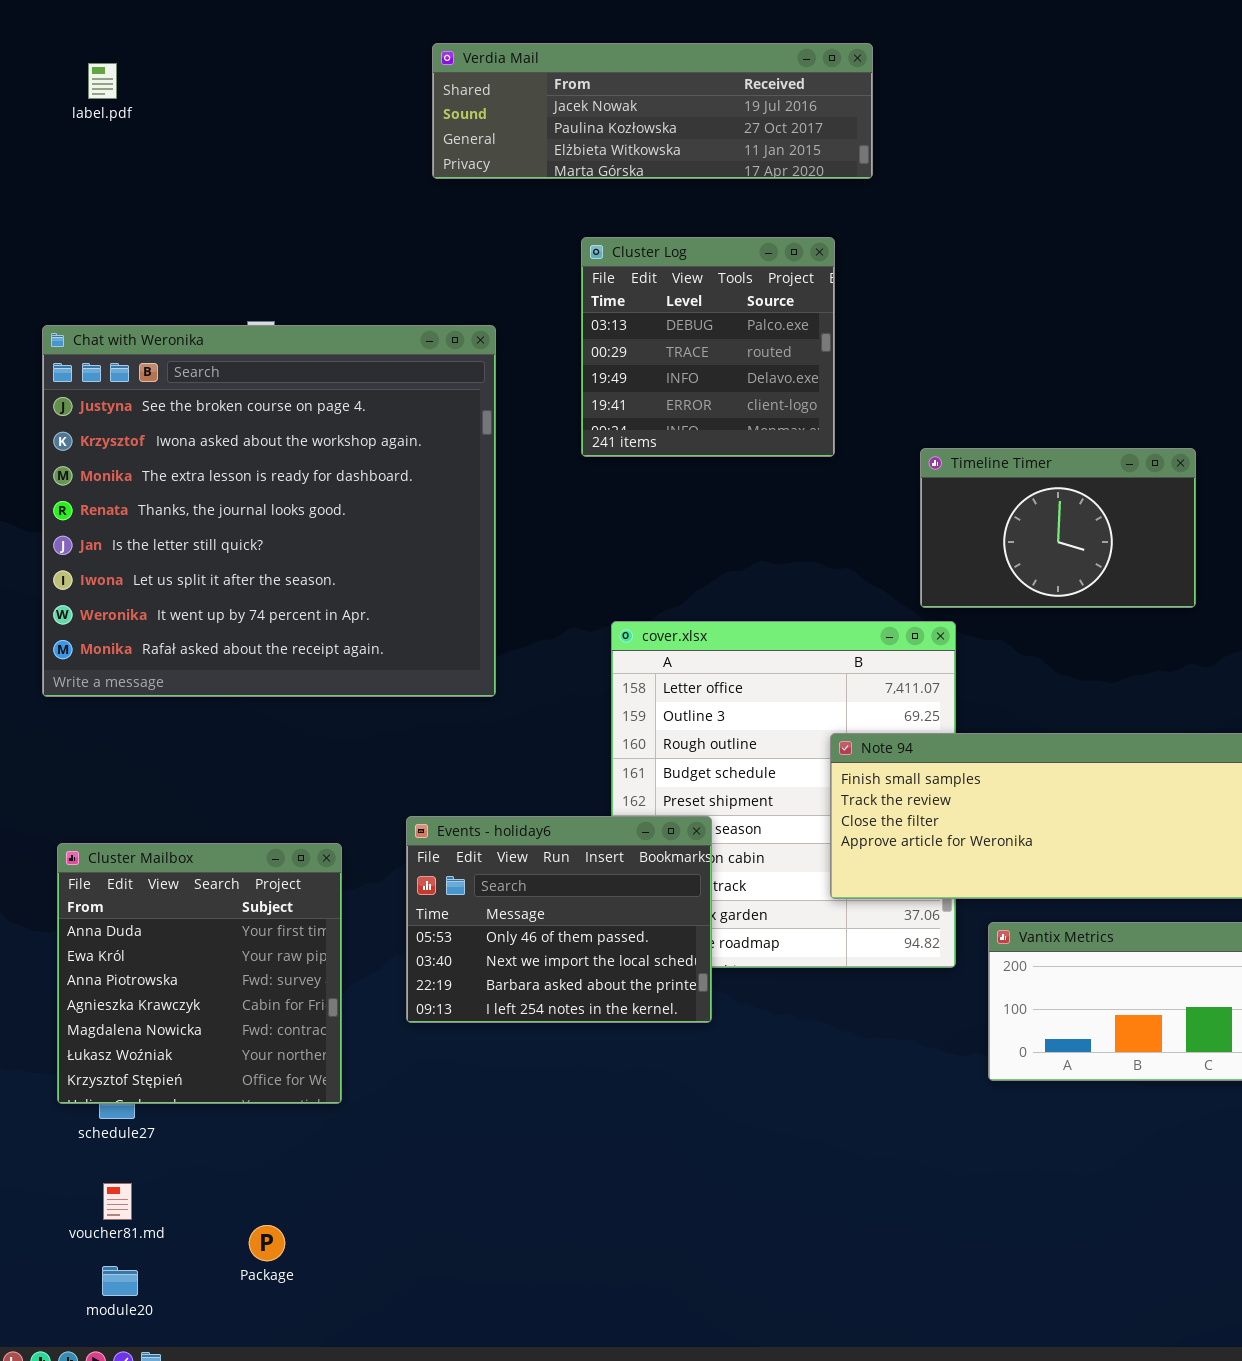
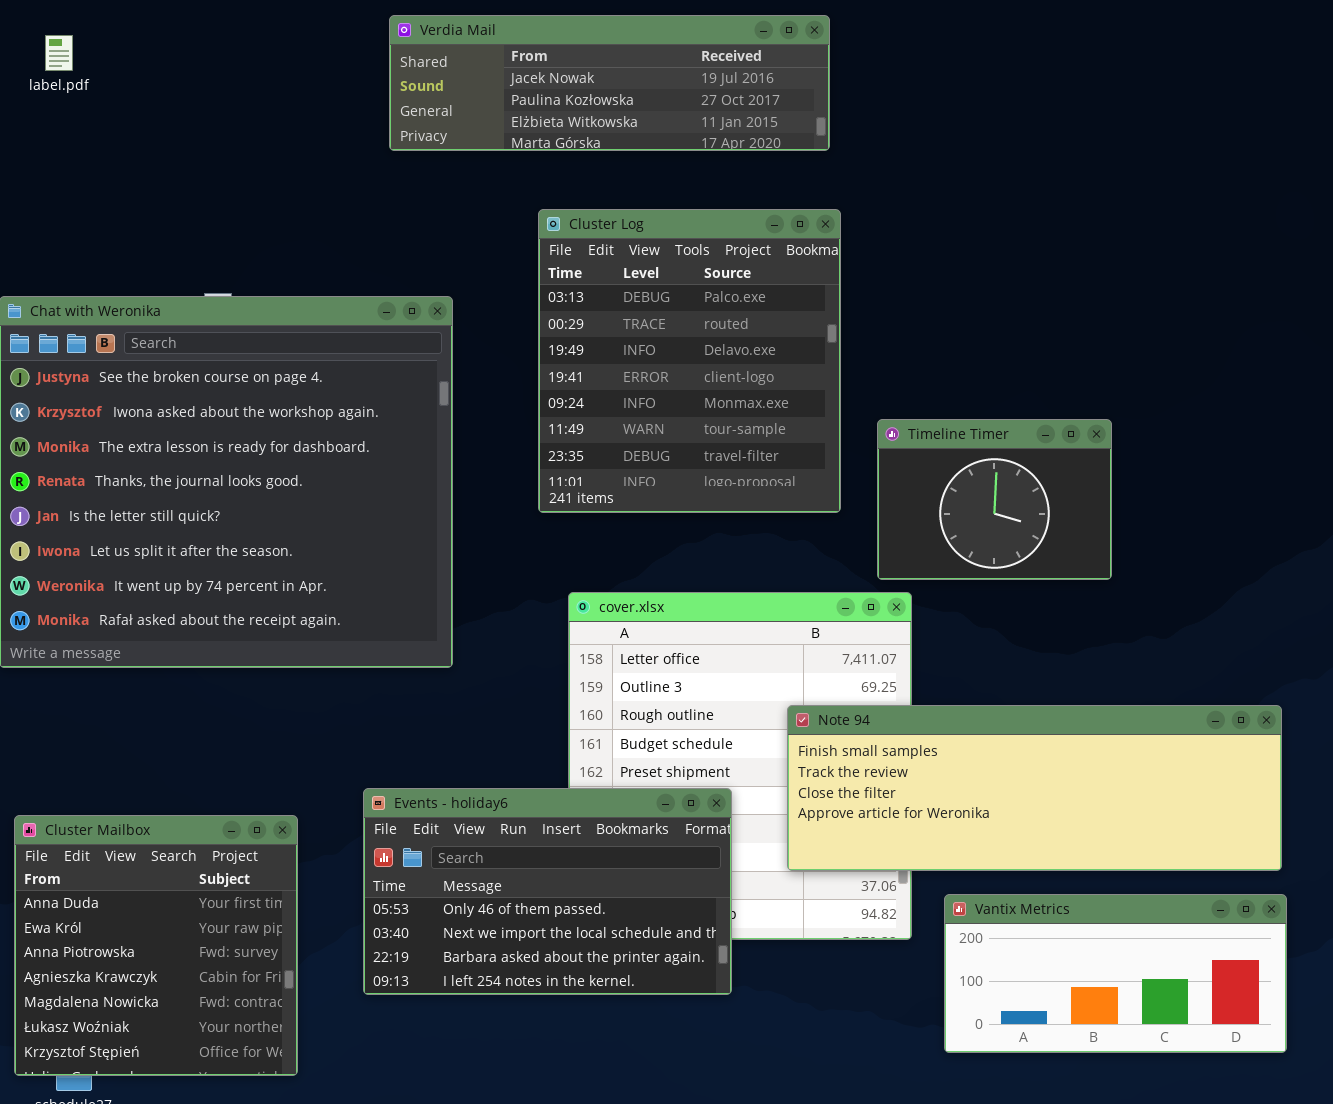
Cluster Log: [581,237,835,457] -> [538,209,841,513], resized
Timeline Timer: [920,448,1196,608] -> [877,419,1112,580], resized
Events - holiday6: [406,816,712,1023] -> [363,788,732,995], resized

